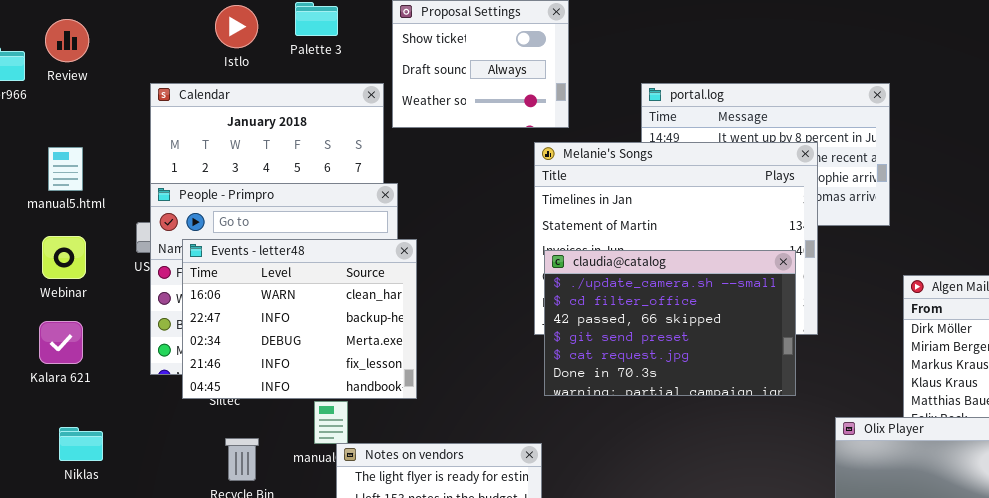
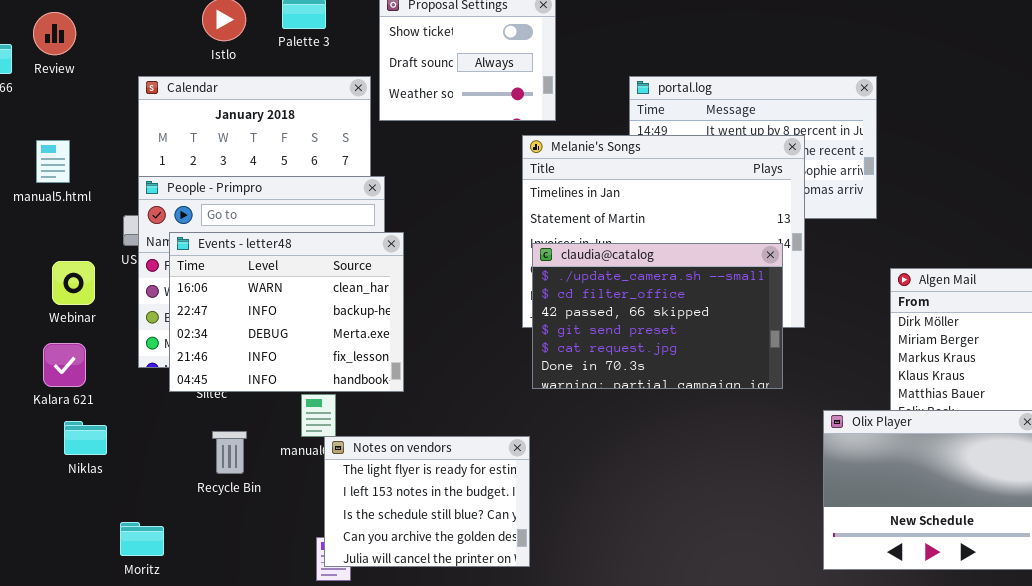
Webinar: [42,236,86,279] -> [52,261,95,305], moved
Kalara 621: [39,321,83,364] -> [43,343,86,387], moved
Niklas: [59,427,103,461] -> [64,421,107,455], moved

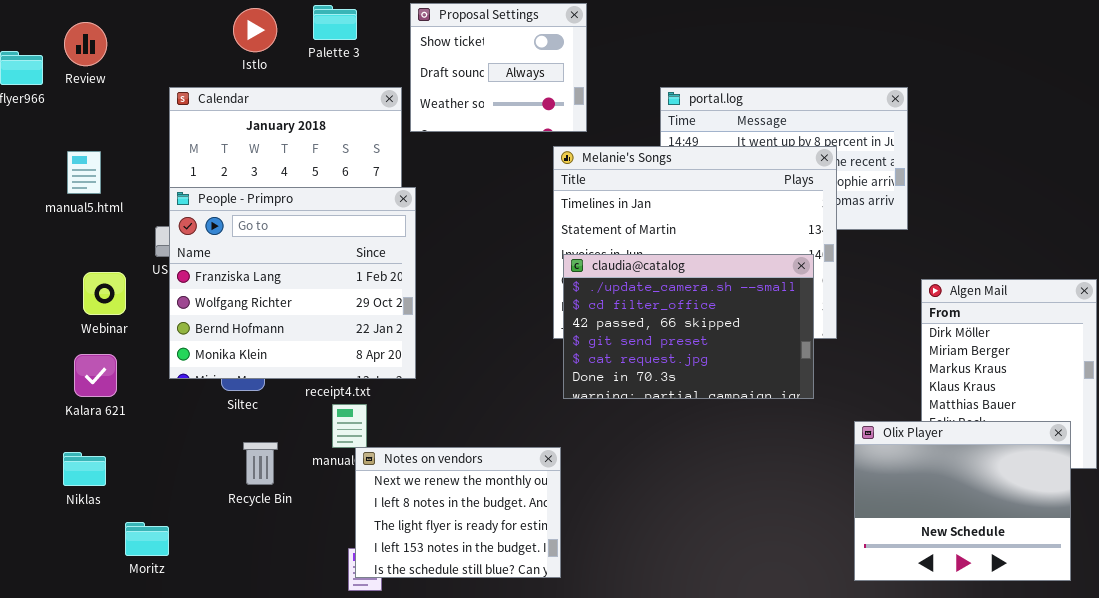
Events - letter48: [169,232,404,392] -> none, closed
Niklas: [64,421,107,455] -> [63,452,106,486], moved
Notes on vendors: [324,436,530,567] -> [355,447,561,578], scrolled up 2 rows
Moritz: [120,522,164,556] -> [125,522,169,556], moved

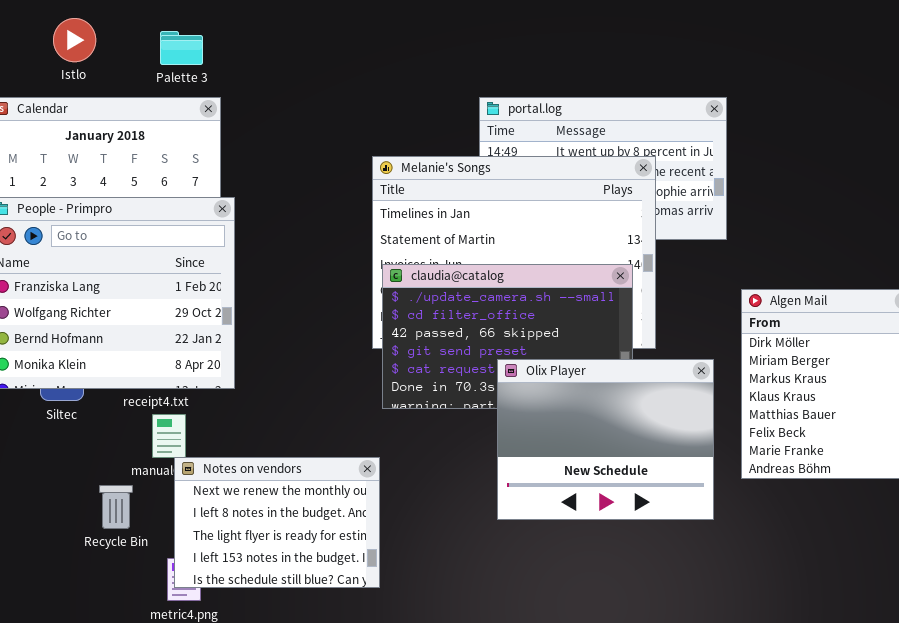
Proposal Settings: [410,3,587,132] -> none, closed
Palette 3: [313,5,357,40] -> [160,31,203,65], moved
Olix Player: [854,421,1071,581] -> [497,359,714,520], moved
Recycle Bin: [243,442,278,485] -> [99,485,133,529], moved

